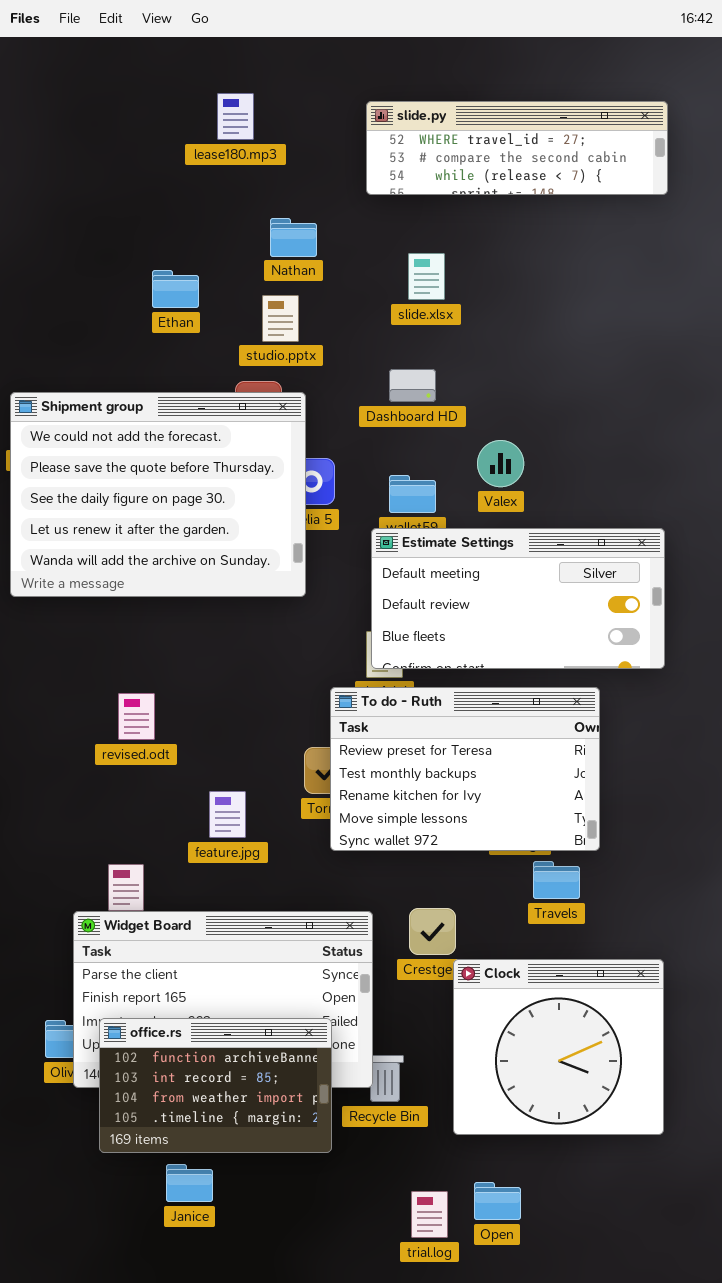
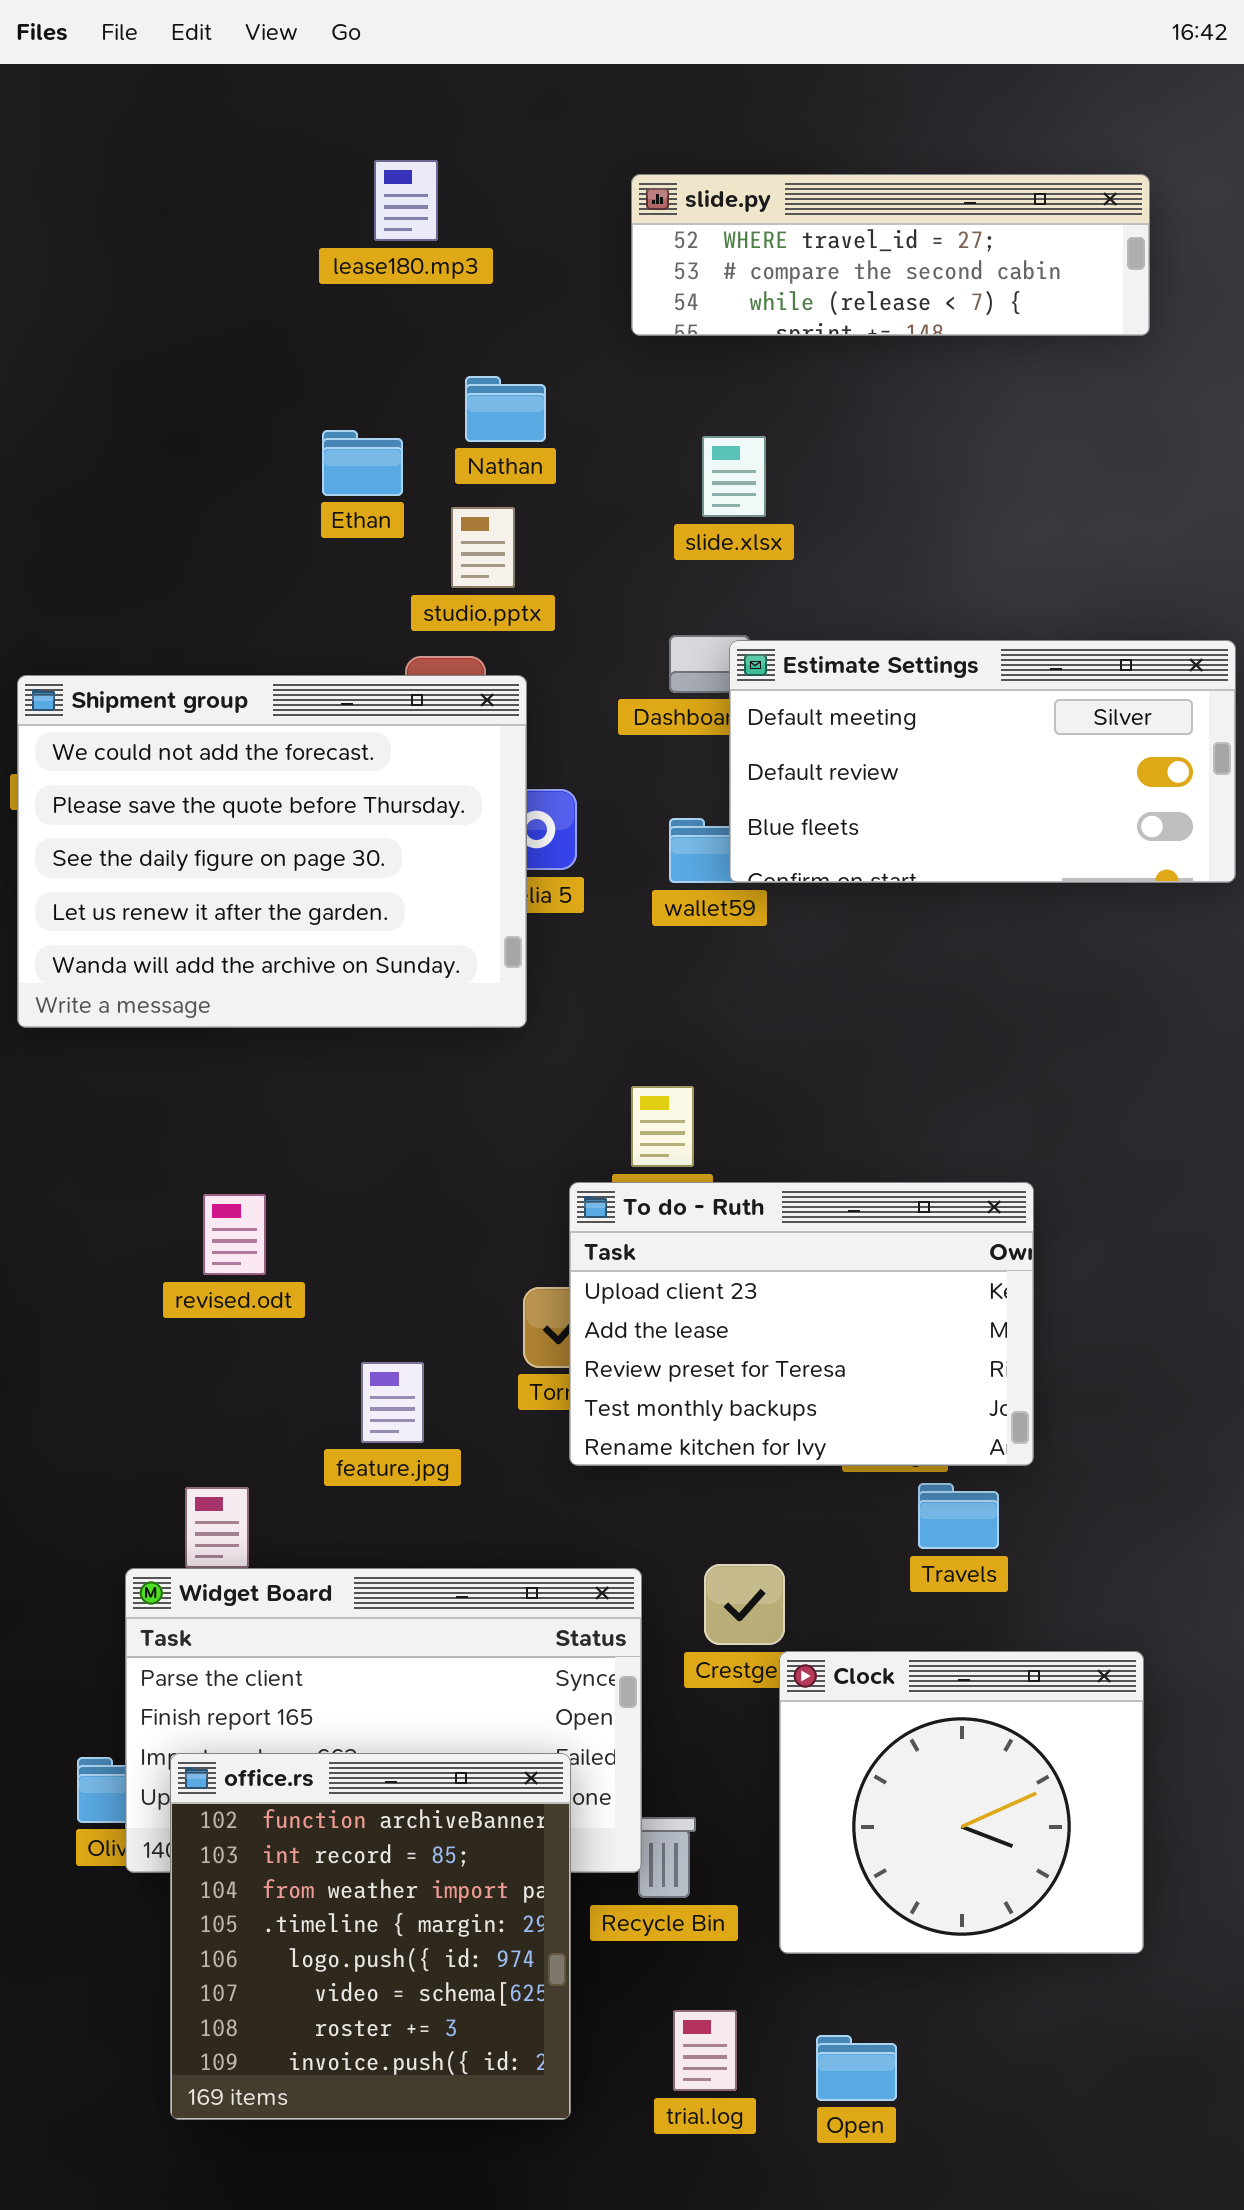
Ethan: [152,270,199,308] -> [322,430,403,496], moved
Estimate Settings: [371,528,665,669] -> [729,640,1236,883], moved
To do - Ruth: [330,687,600,851] -> [569,1182,1034,1466], scrolled up 2 rows
office.rs: [99,1018,332,1153] -> [170,1753,571,2120], resized
trial.log: [411,1191,448,1238] -> [673,2010,737,2091], moved

